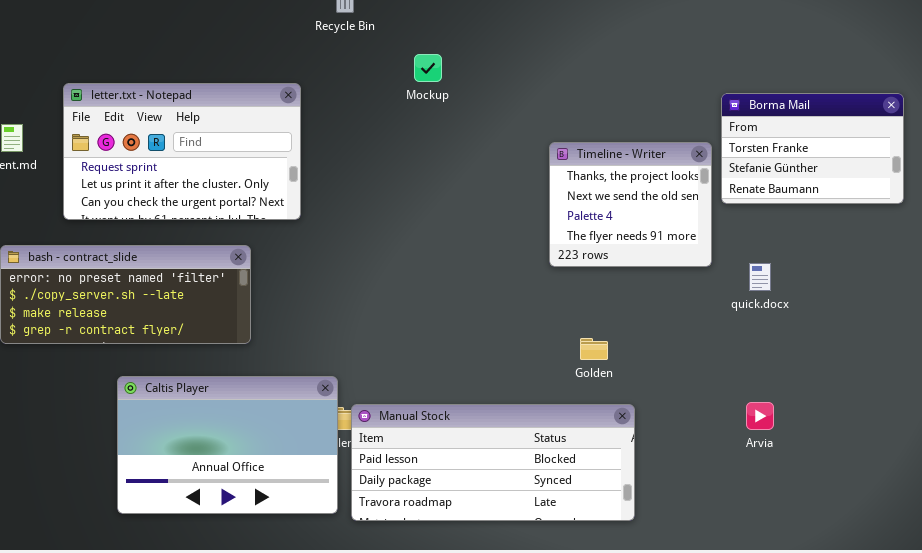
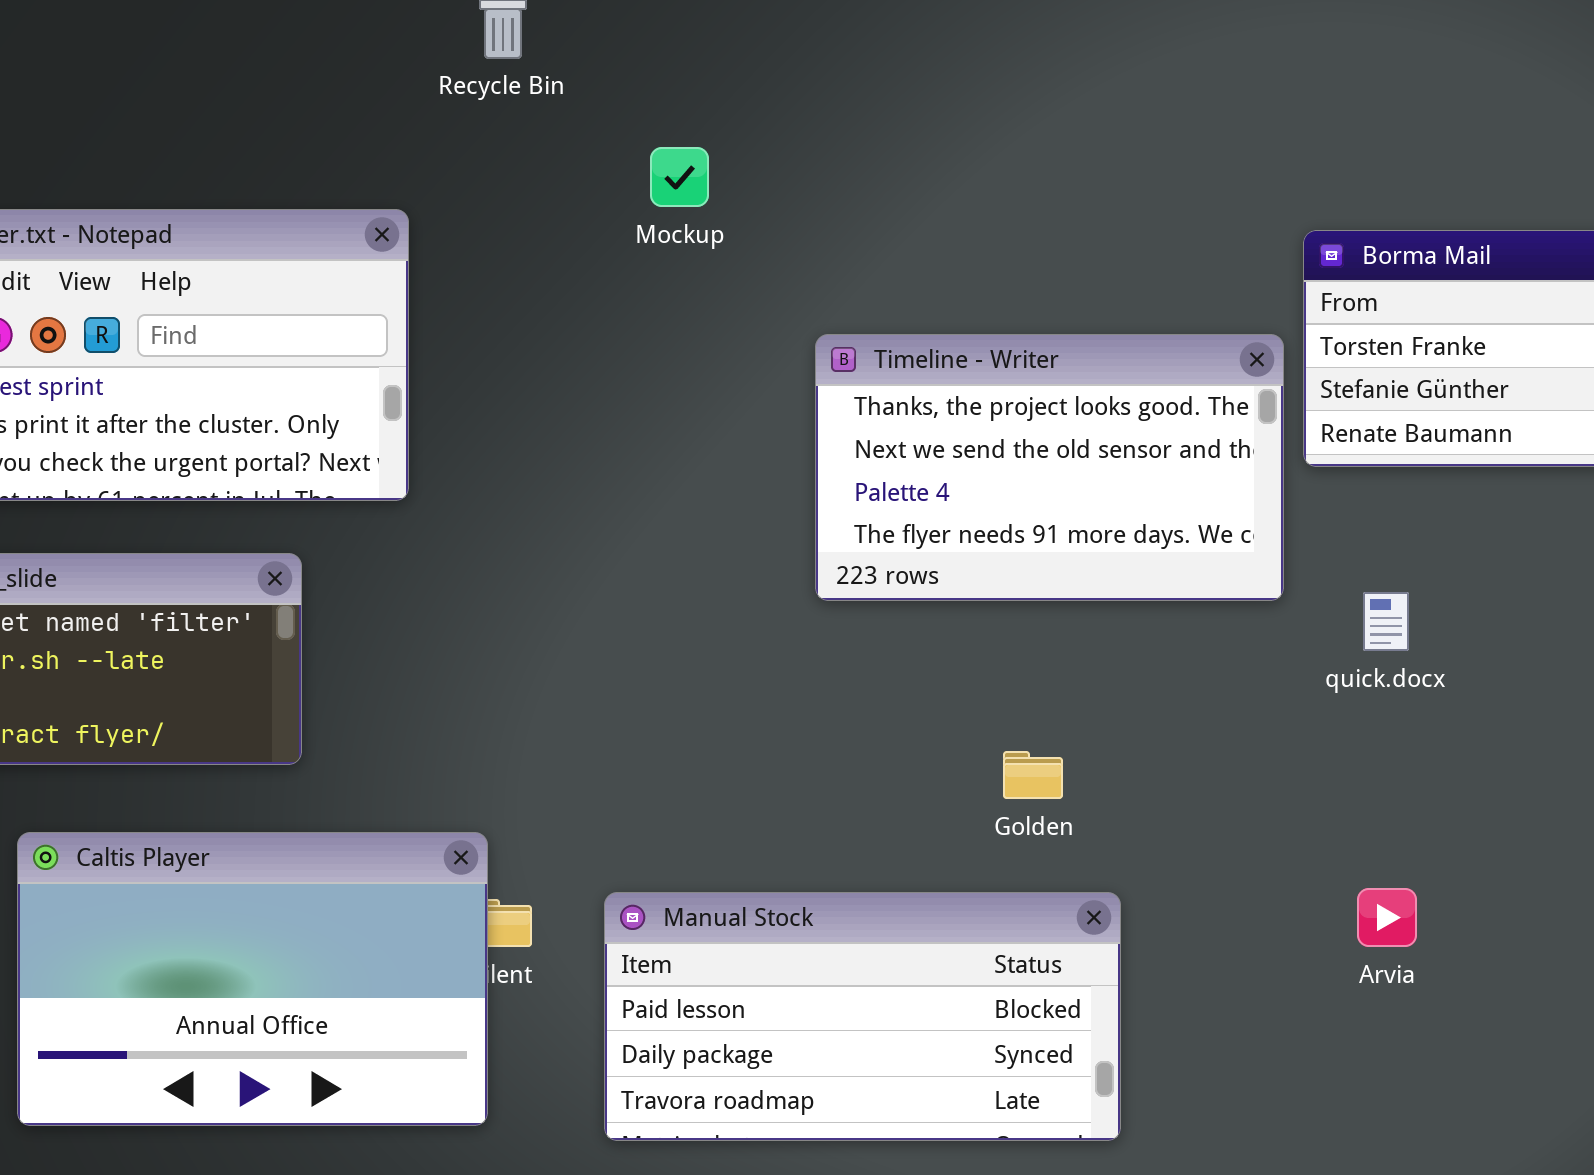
Timeline - Writer: [549,142,712,267] -> [815,334,1284,601], resized
Manual Stock: [351,404,635,521] -> [604,892,1121,1141], resized

